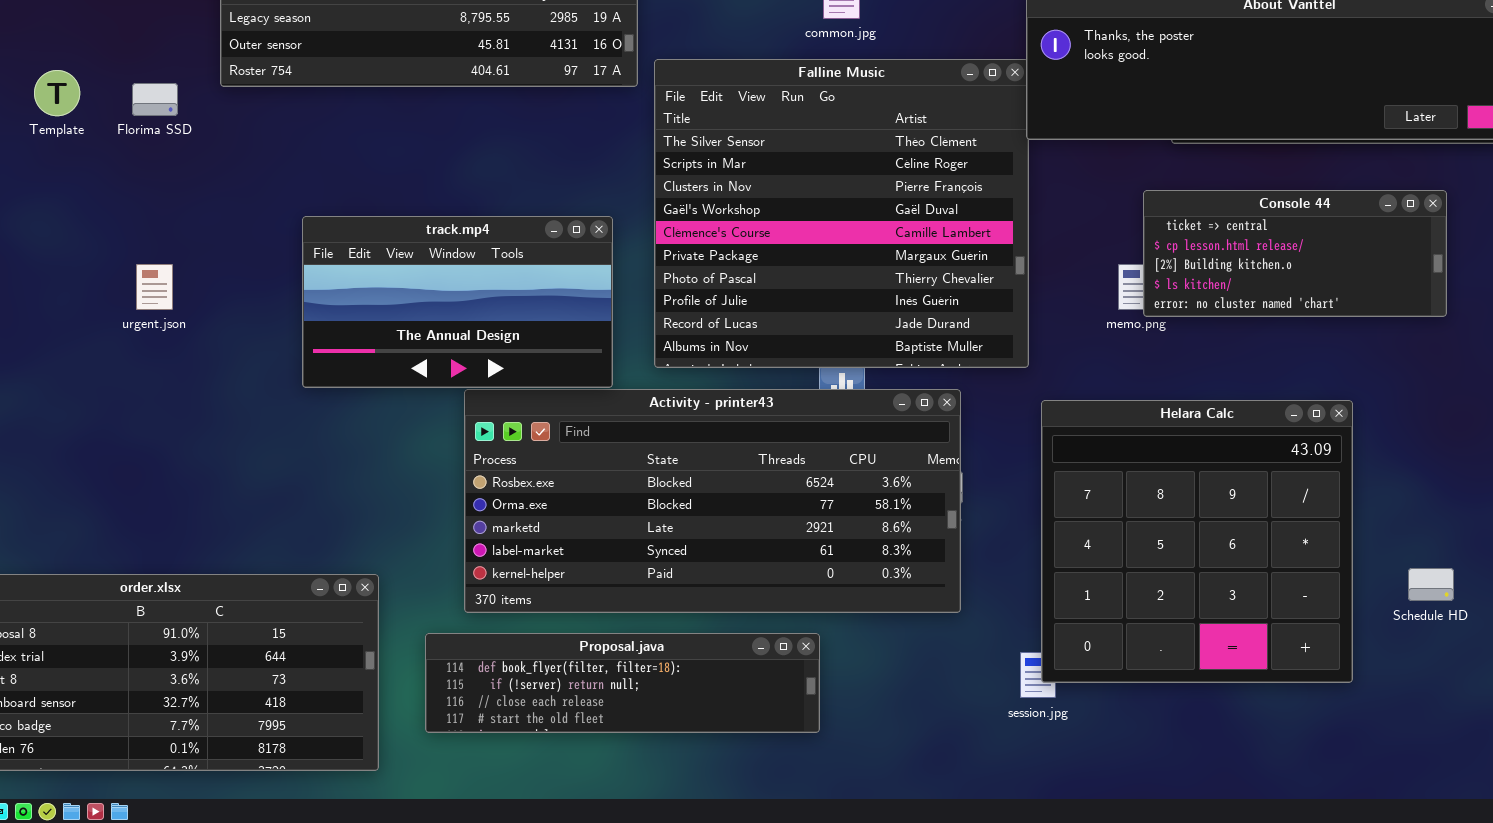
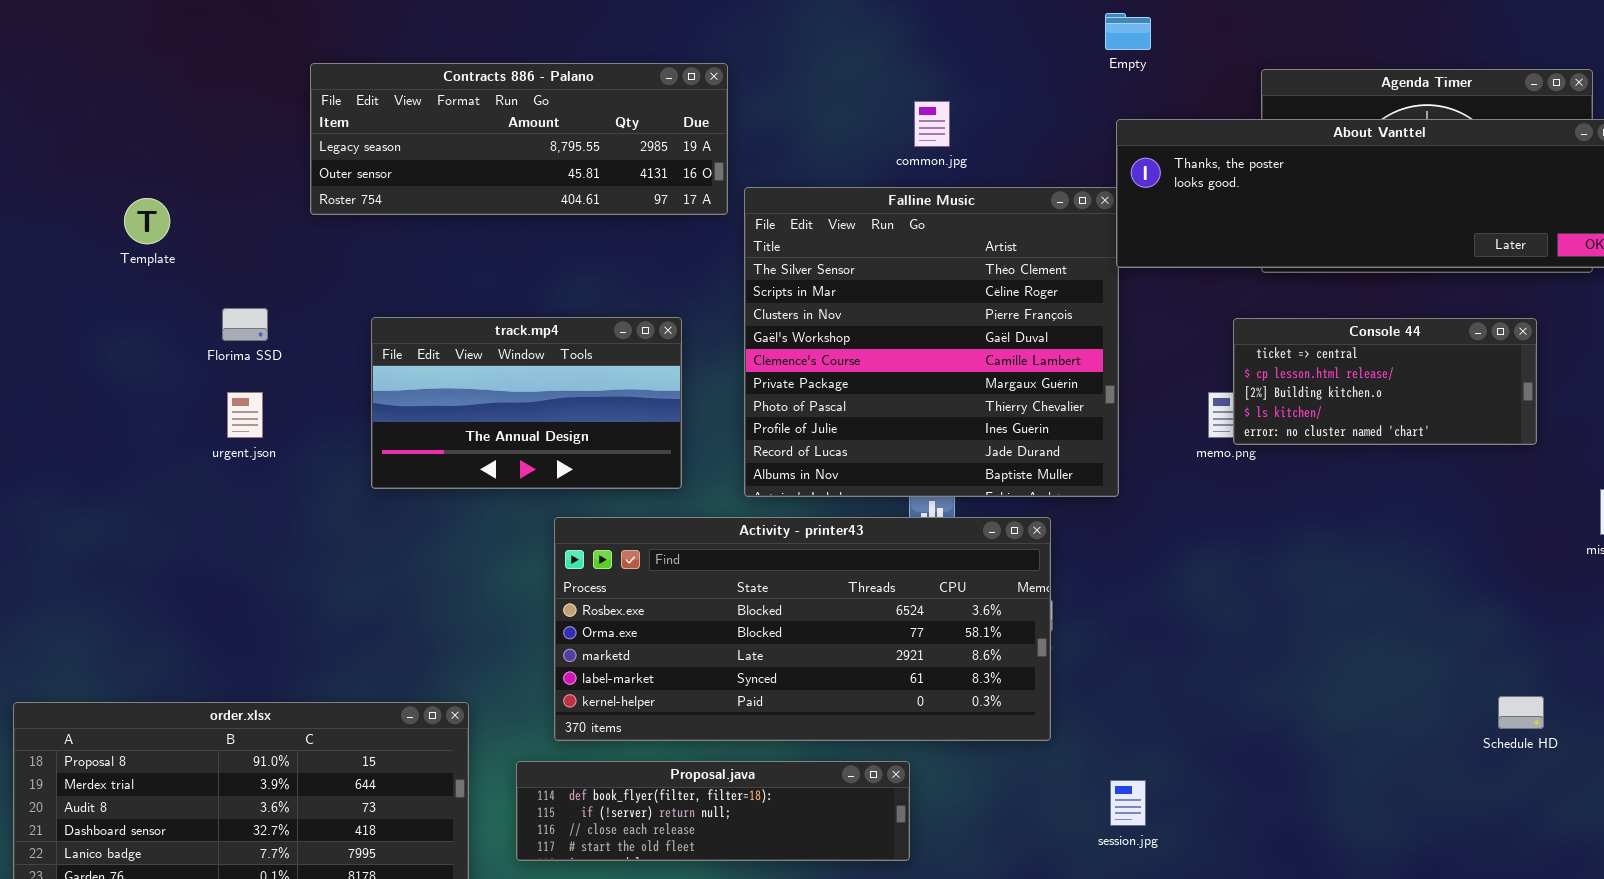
Florima SSD: [132,83,178,116] -> [222,308,268,341], moved
track.mp4: [302,216,613,388] -> [371,317,682,489], moved
Helara Calc: [1041,400,1353,683] -> none, closed

